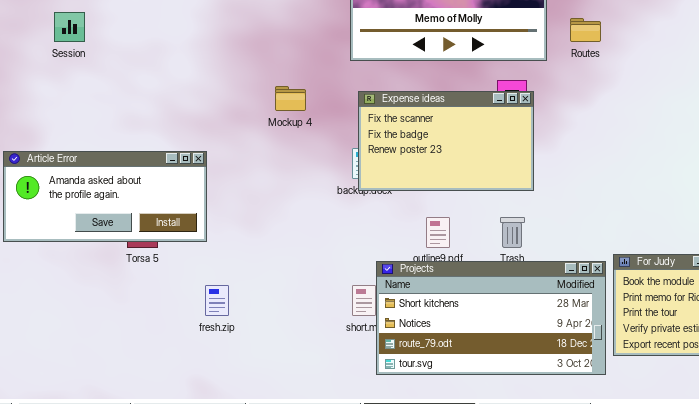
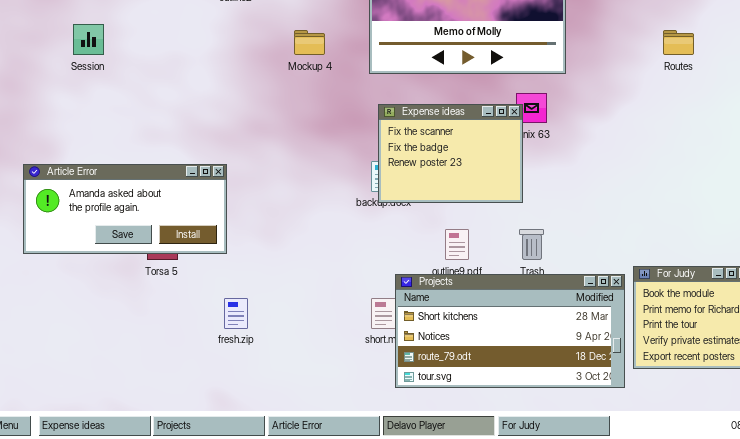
Routes: [570,18,601,42] -> [663,30,694,55], moved
Mockup 4: [275,86,306,111] -> [294,30,325,55], moved
Expense ideas: [358,91,534,191] -> [378,104,523,203], resized

